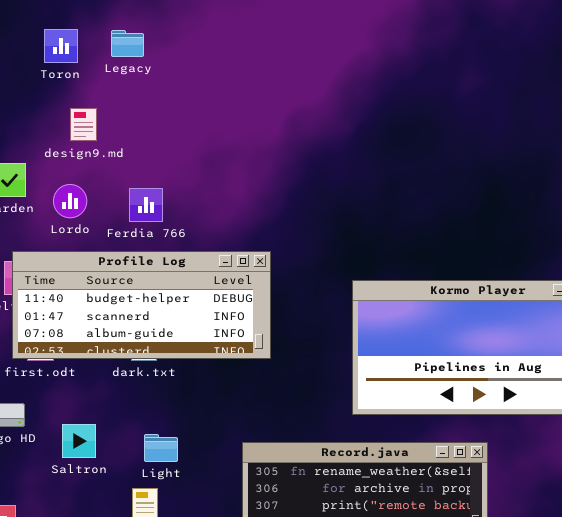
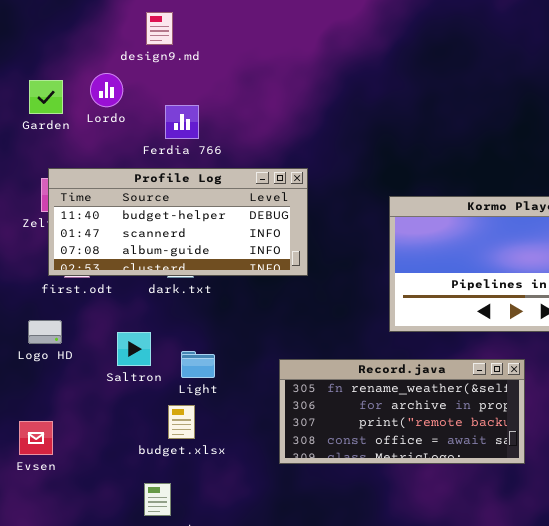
design9.md: [70,108,97,141] -> [146,12,173,45], moved
Lordo: [53,184,87,218] -> [90,73,123,107], moved
Saltron: [62,424,96,458] -> [117,332,151,366], moved

